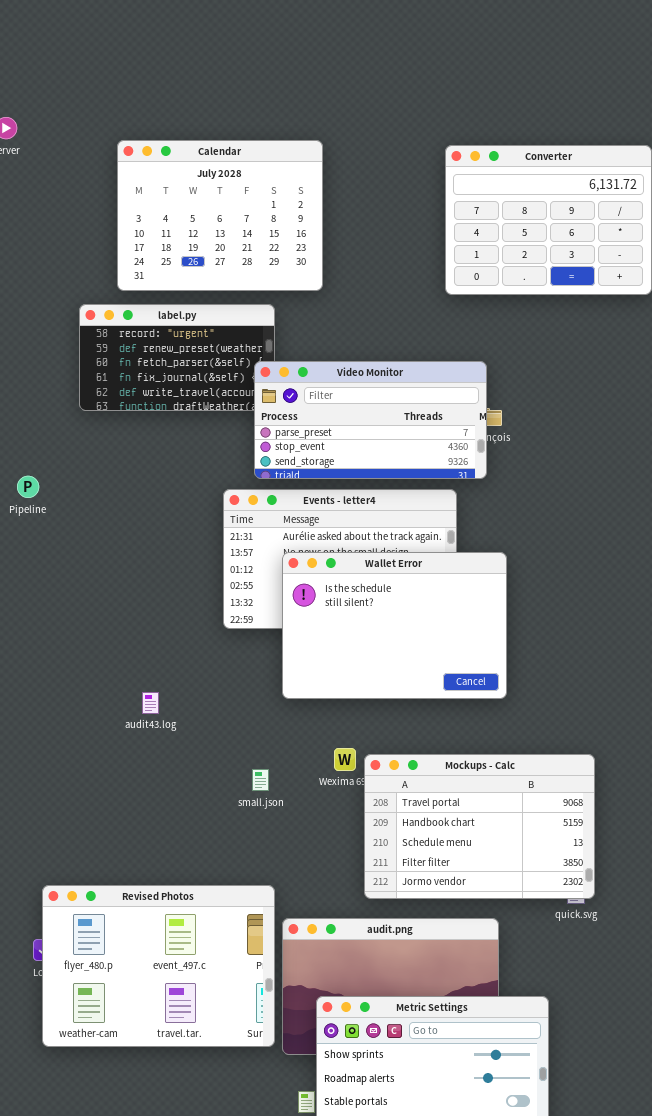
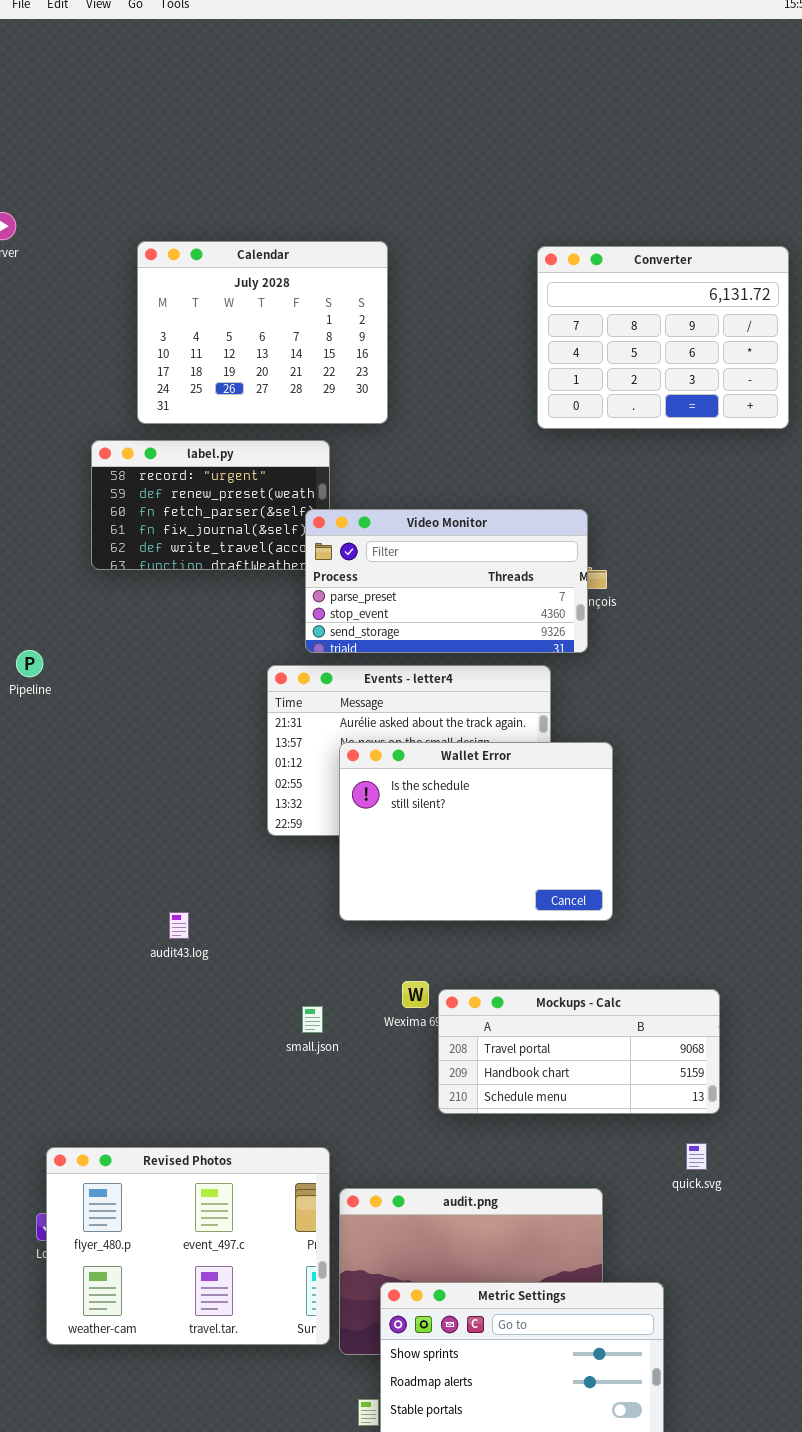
Mockups - Calc: [364,754,595,899] -> [438,989,720,1114], resized

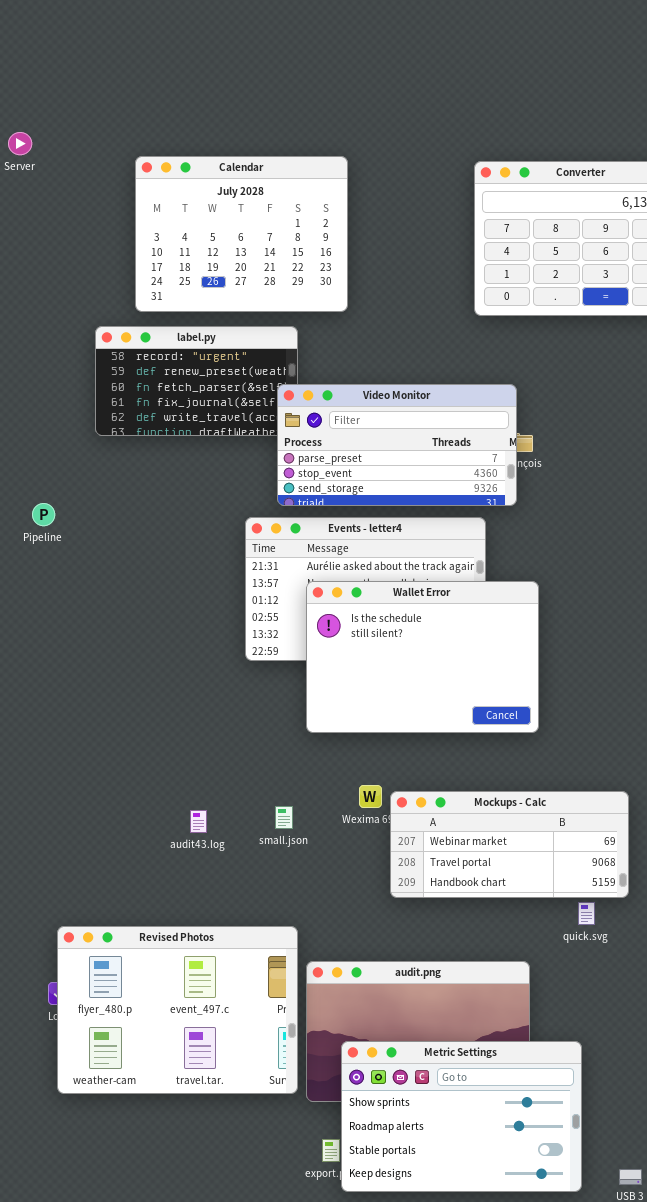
audit43.log: [169,912,189,939] -> [190,810,207,833], moved
Mockups - Calc: [438,989,720,1114] -> [390,791,629,898], scrolled up 1 row
quick.svg: [686,1143,707,1170] -> [578,902,595,925], moved

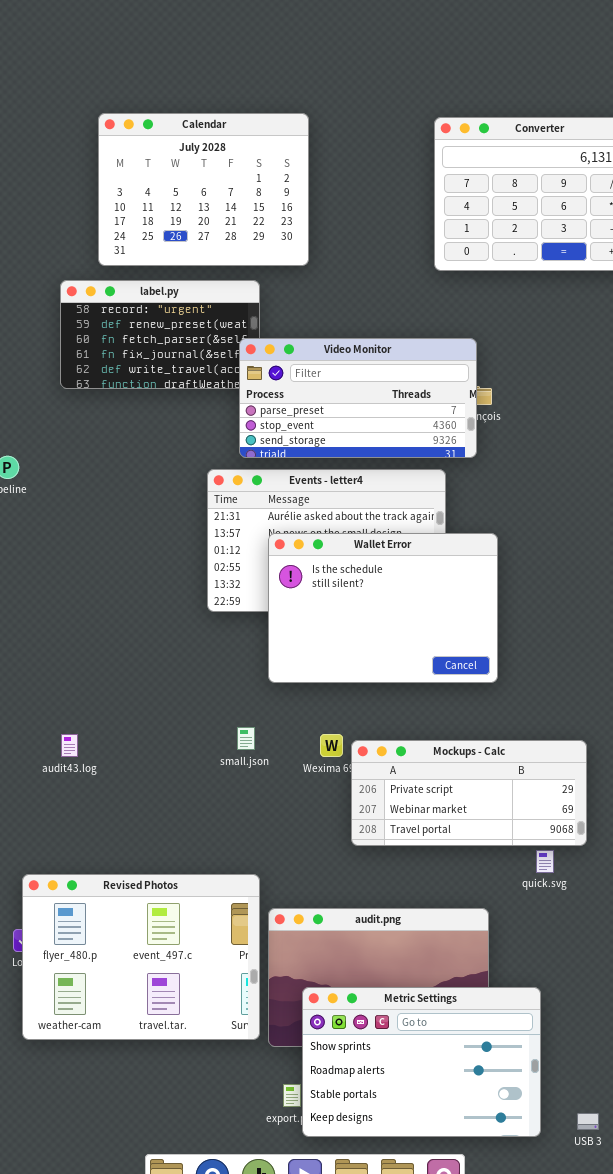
Mockups - Calc: [390,791,629,898] -> [351,740,587,846], scrolled up 1 row
small.json: [275,806,293,829] -> [237,727,255,750], moved
audit43.log: [190,810,207,833] -> [61,734,78,757], moved

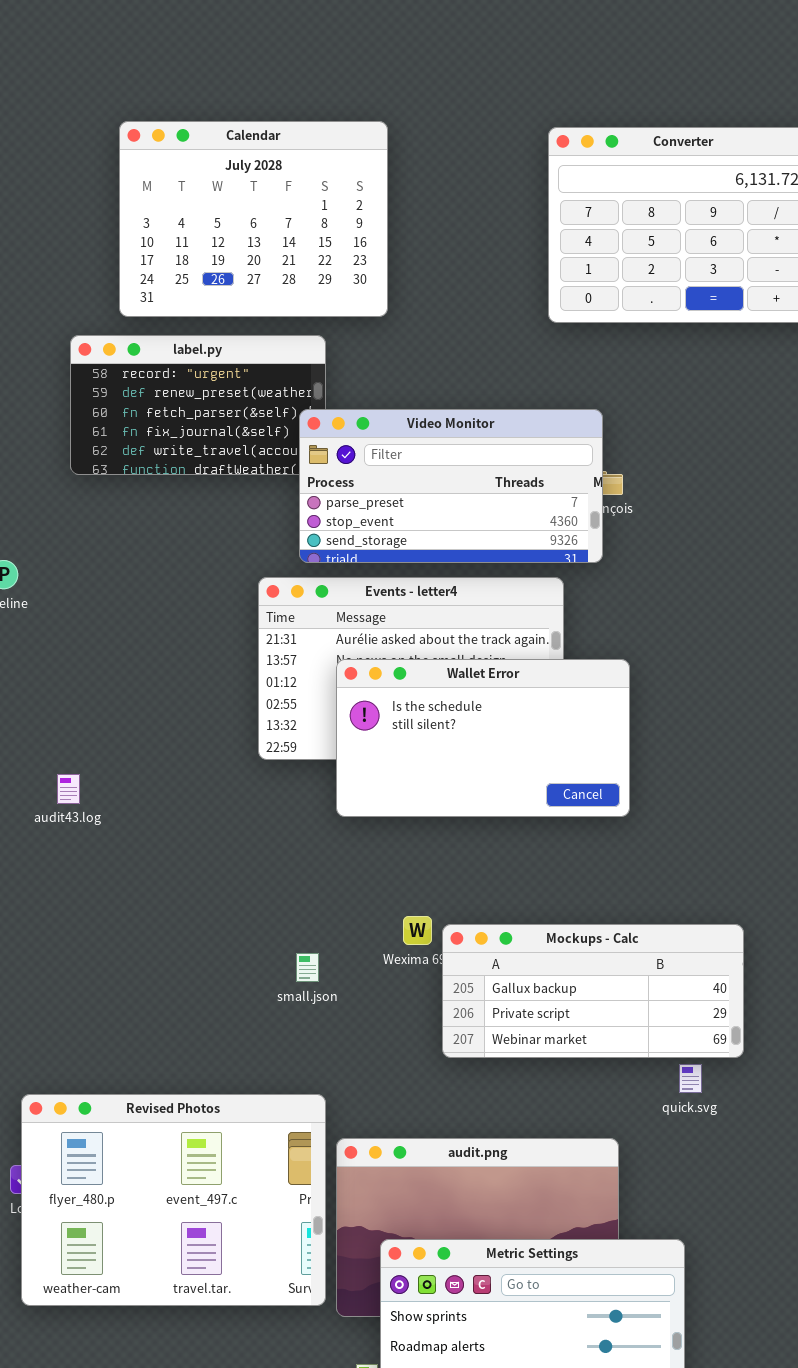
Wallet Error: [268,533,498,683] -> [336,659,630,817], resized
small.json: [237,727,255,750] -> [296,953,319,982], moved
audit43.log: [61,734,78,757] -> [57,774,80,804], moved
Mockups - Calc: [351,740,587,846] -> [442,924,744,1058], scrolled up 1 row

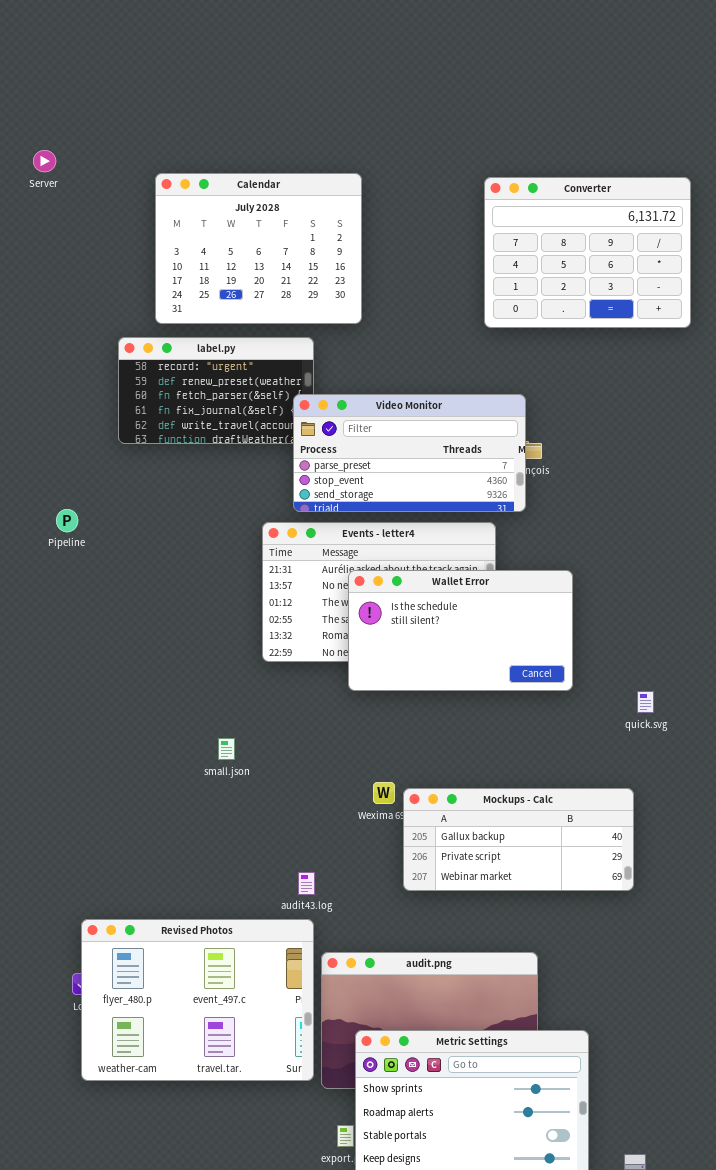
Wallet Error: [336,659,630,817] -> [348,570,573,691], moved
audit43.log: [57,774,80,804] -> [298,872,315,895], moved
small.json: [296,953,319,982] -> [218,738,235,760], moved
quick.svg: [679,1064,702,1093] -> [637,691,654,713], moved

